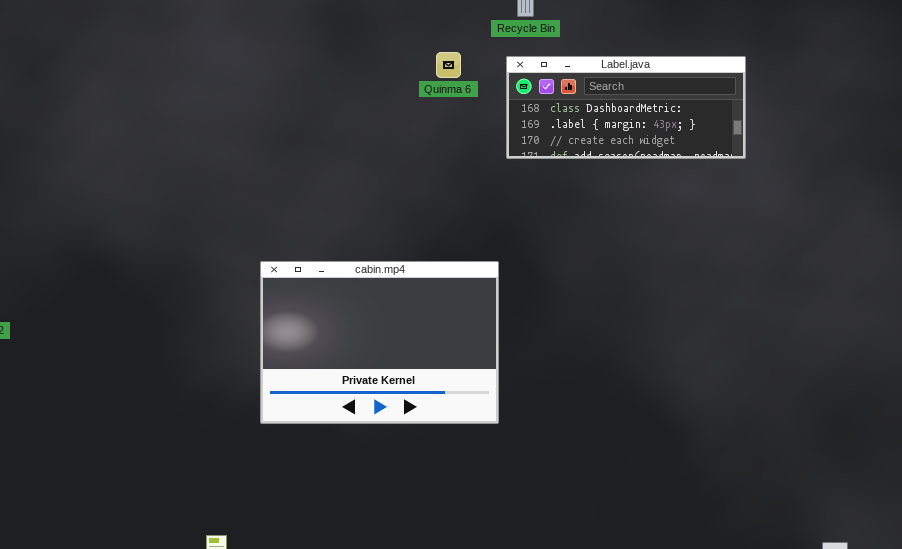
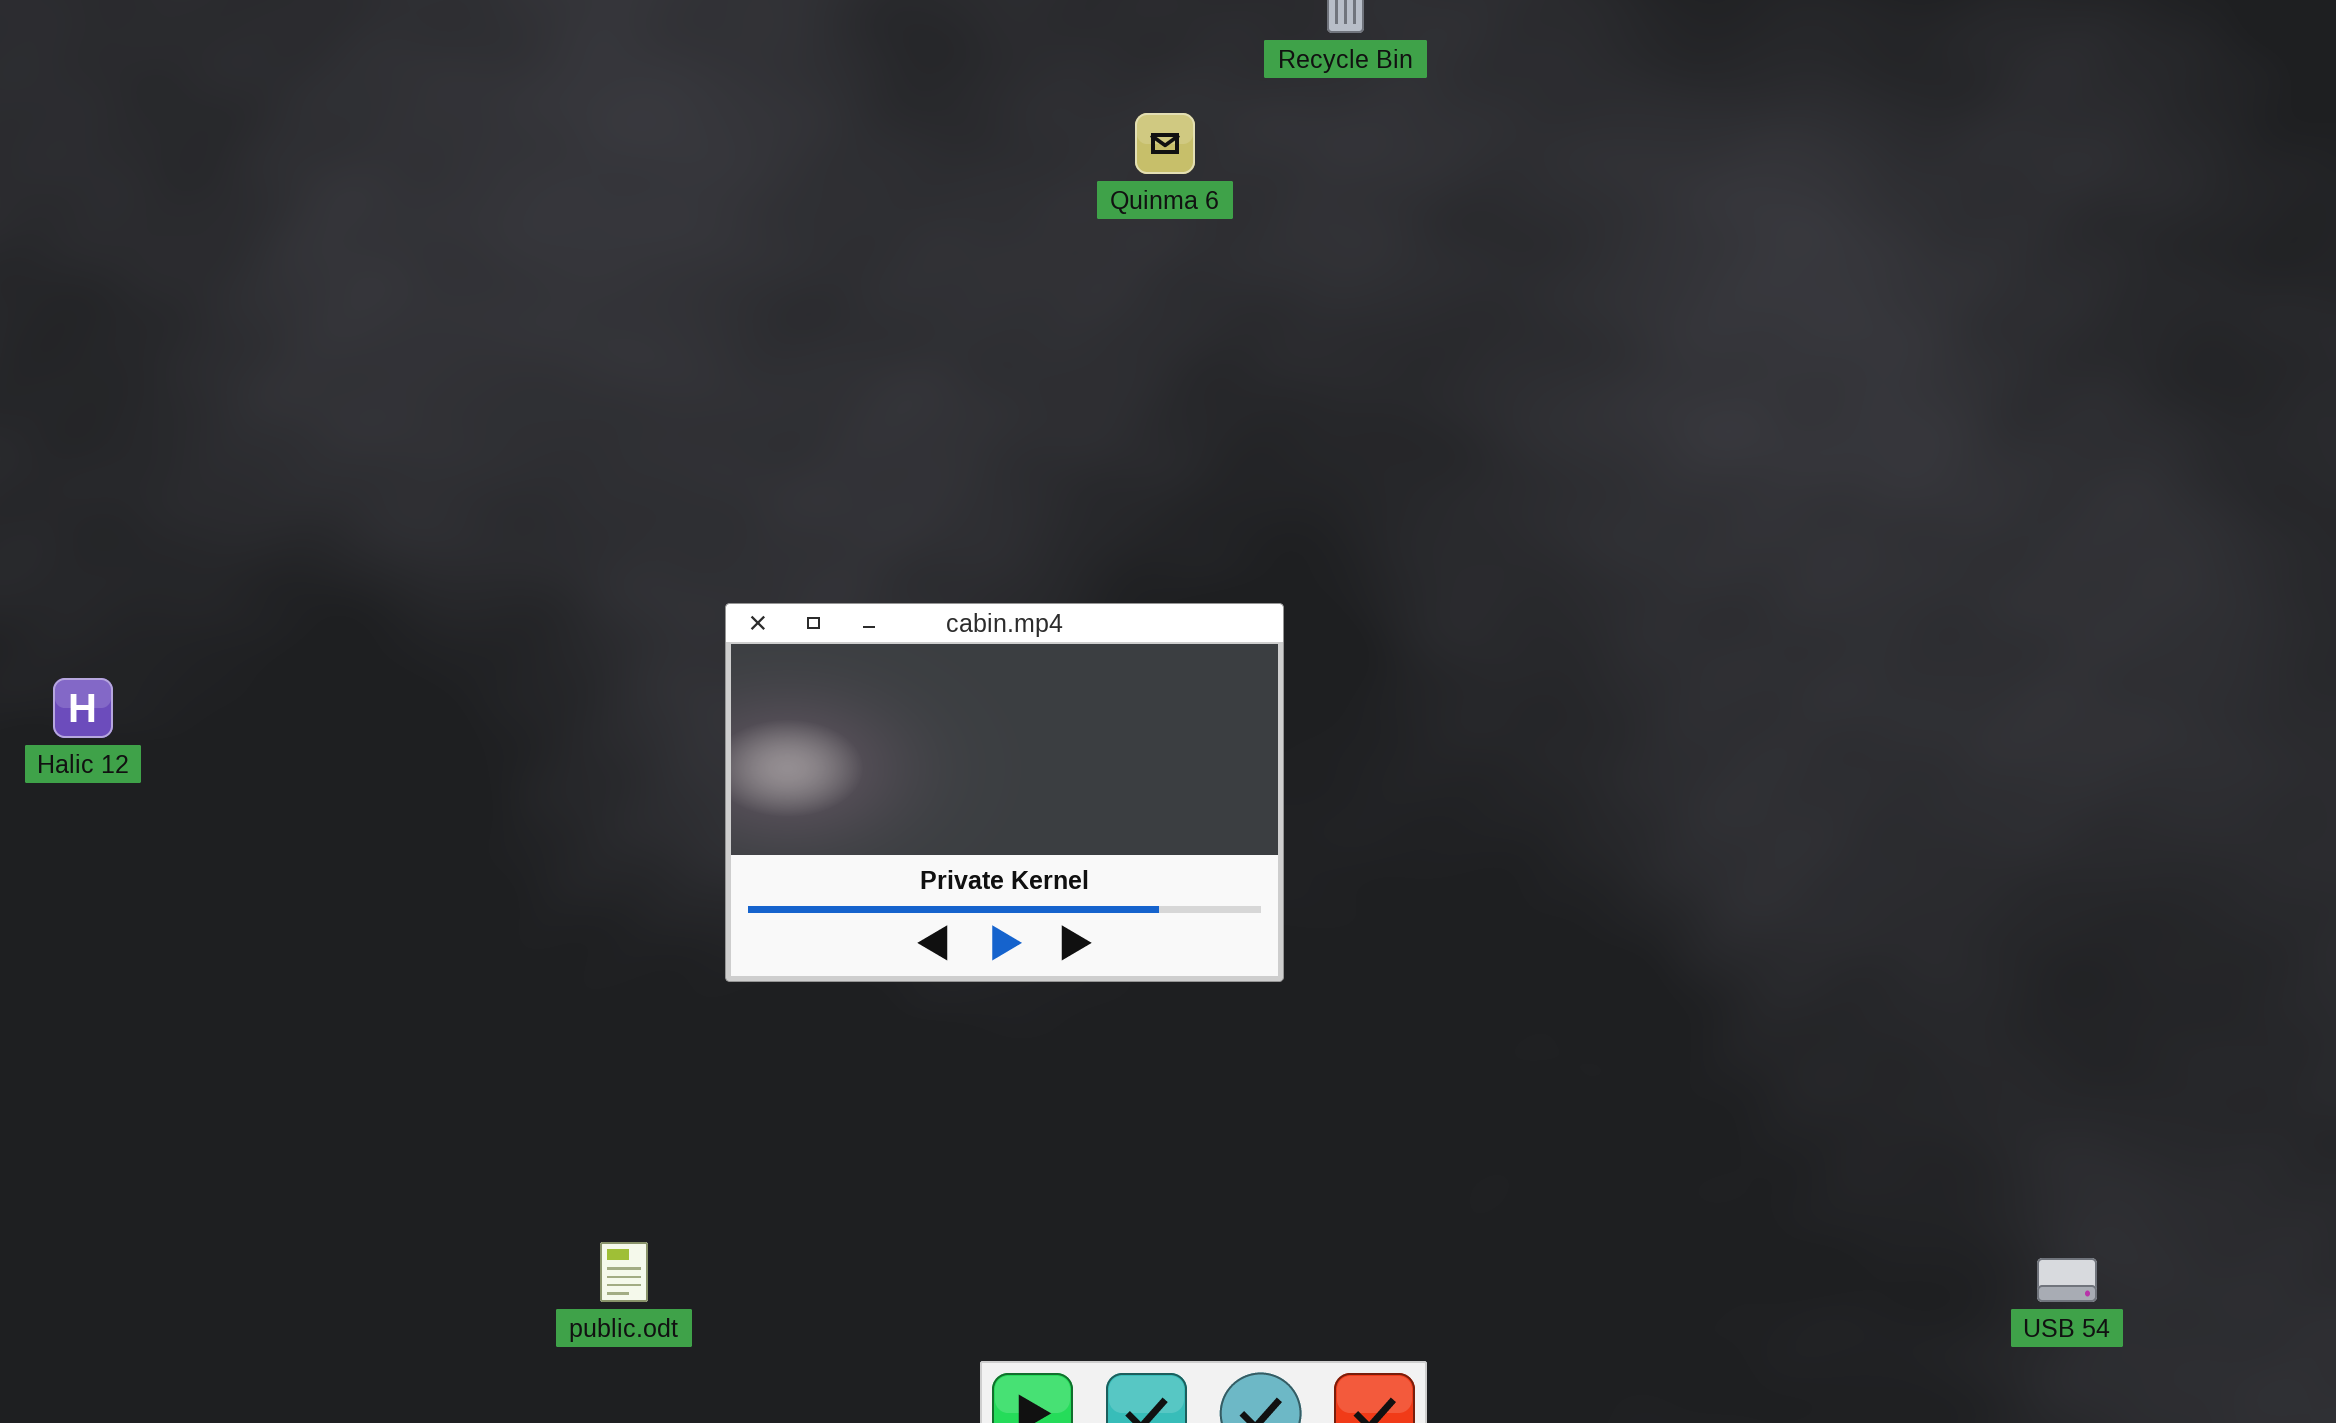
Label.java: [506,56,746,159] -> none, closed

